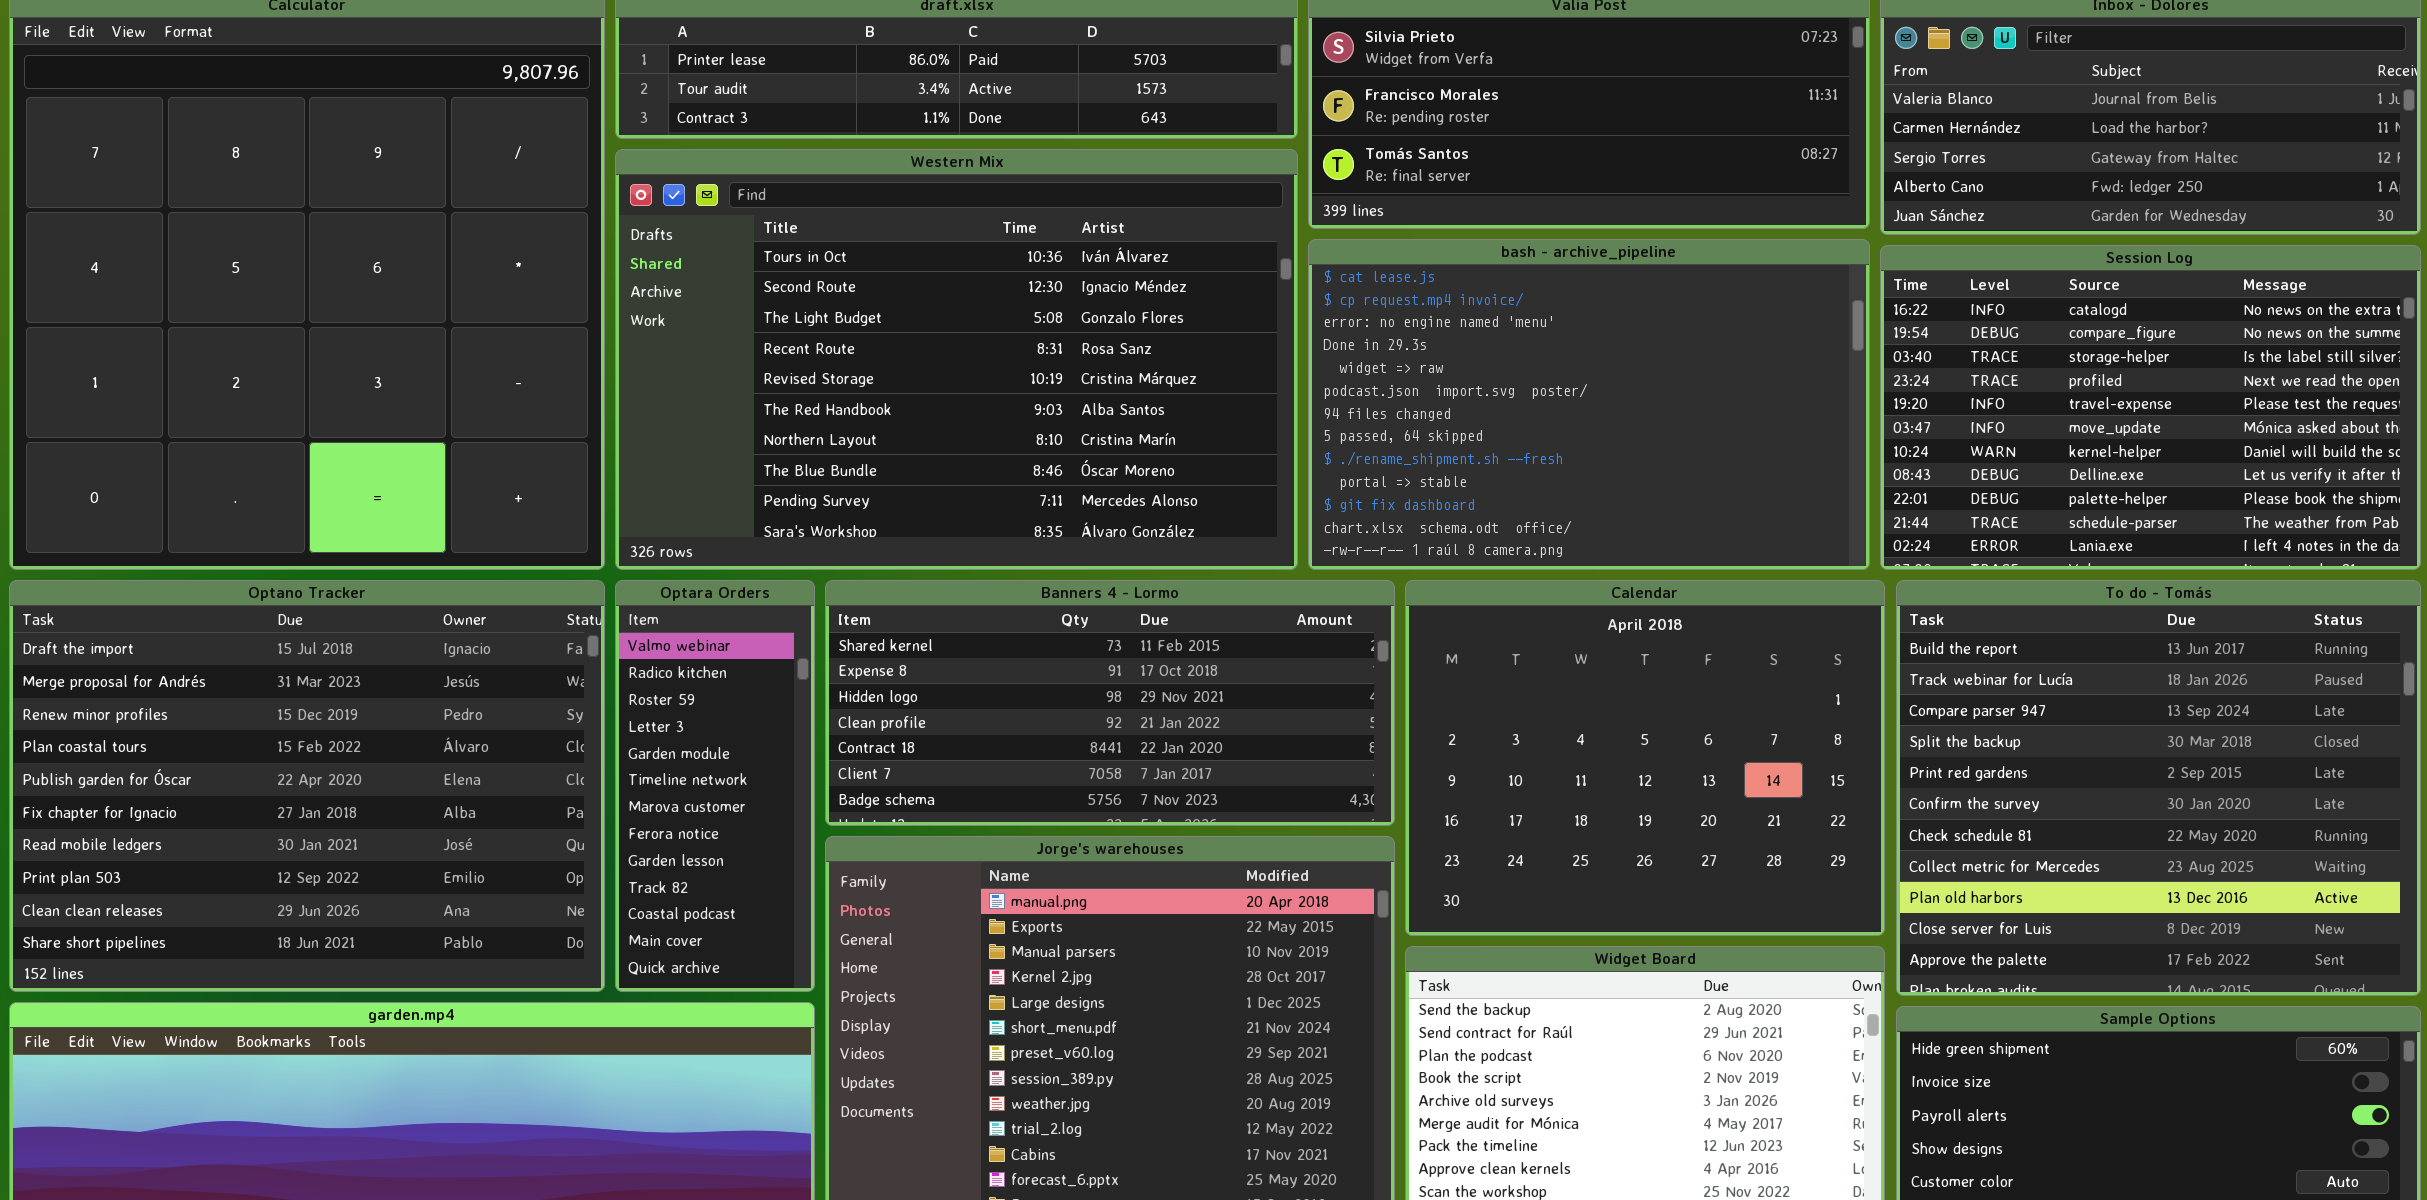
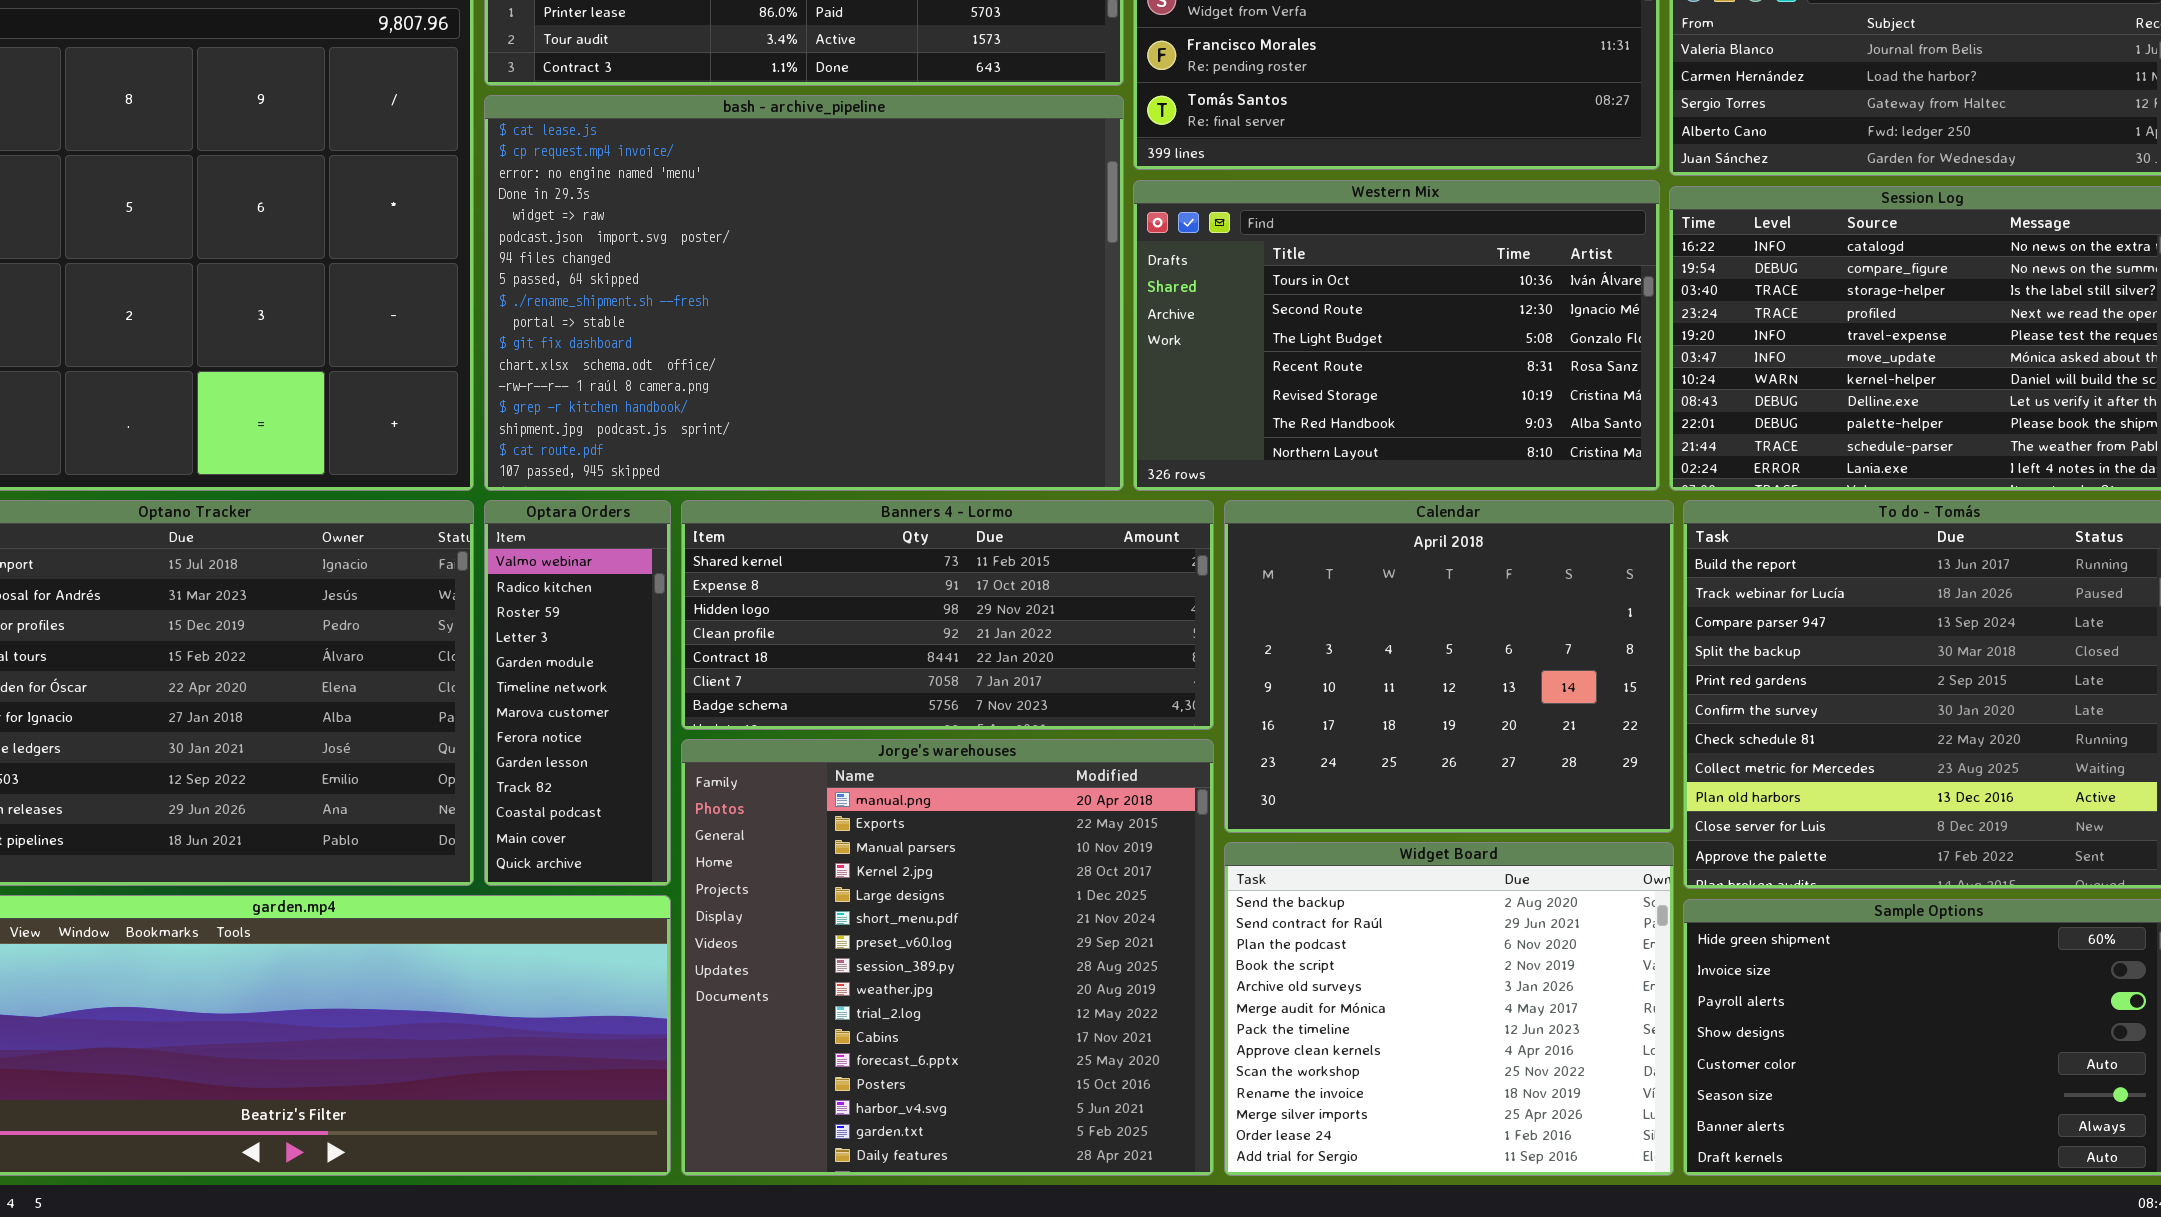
Western Mix: [615,149,1298,570] -> [1133,180,1660,491], moved, resized
bash - archive_pipeline: [1308,239,1870,570] -> [484,95,1124,491], moved, resized

